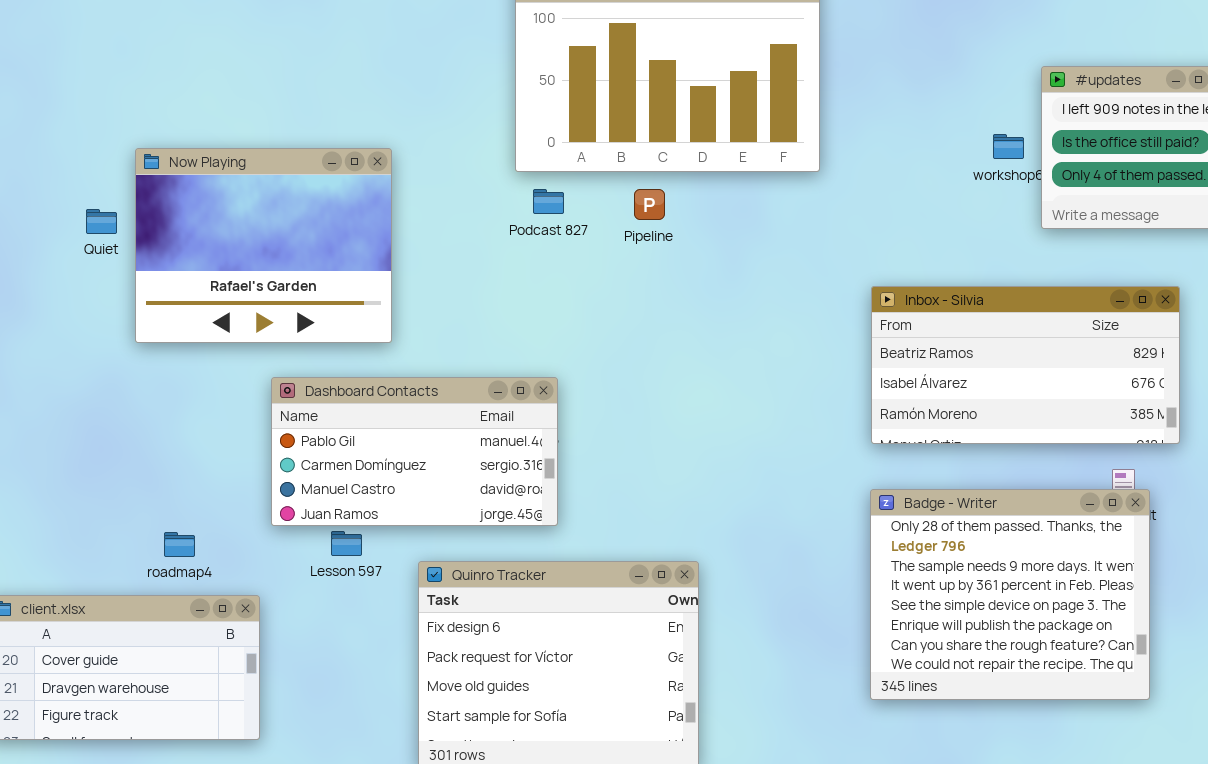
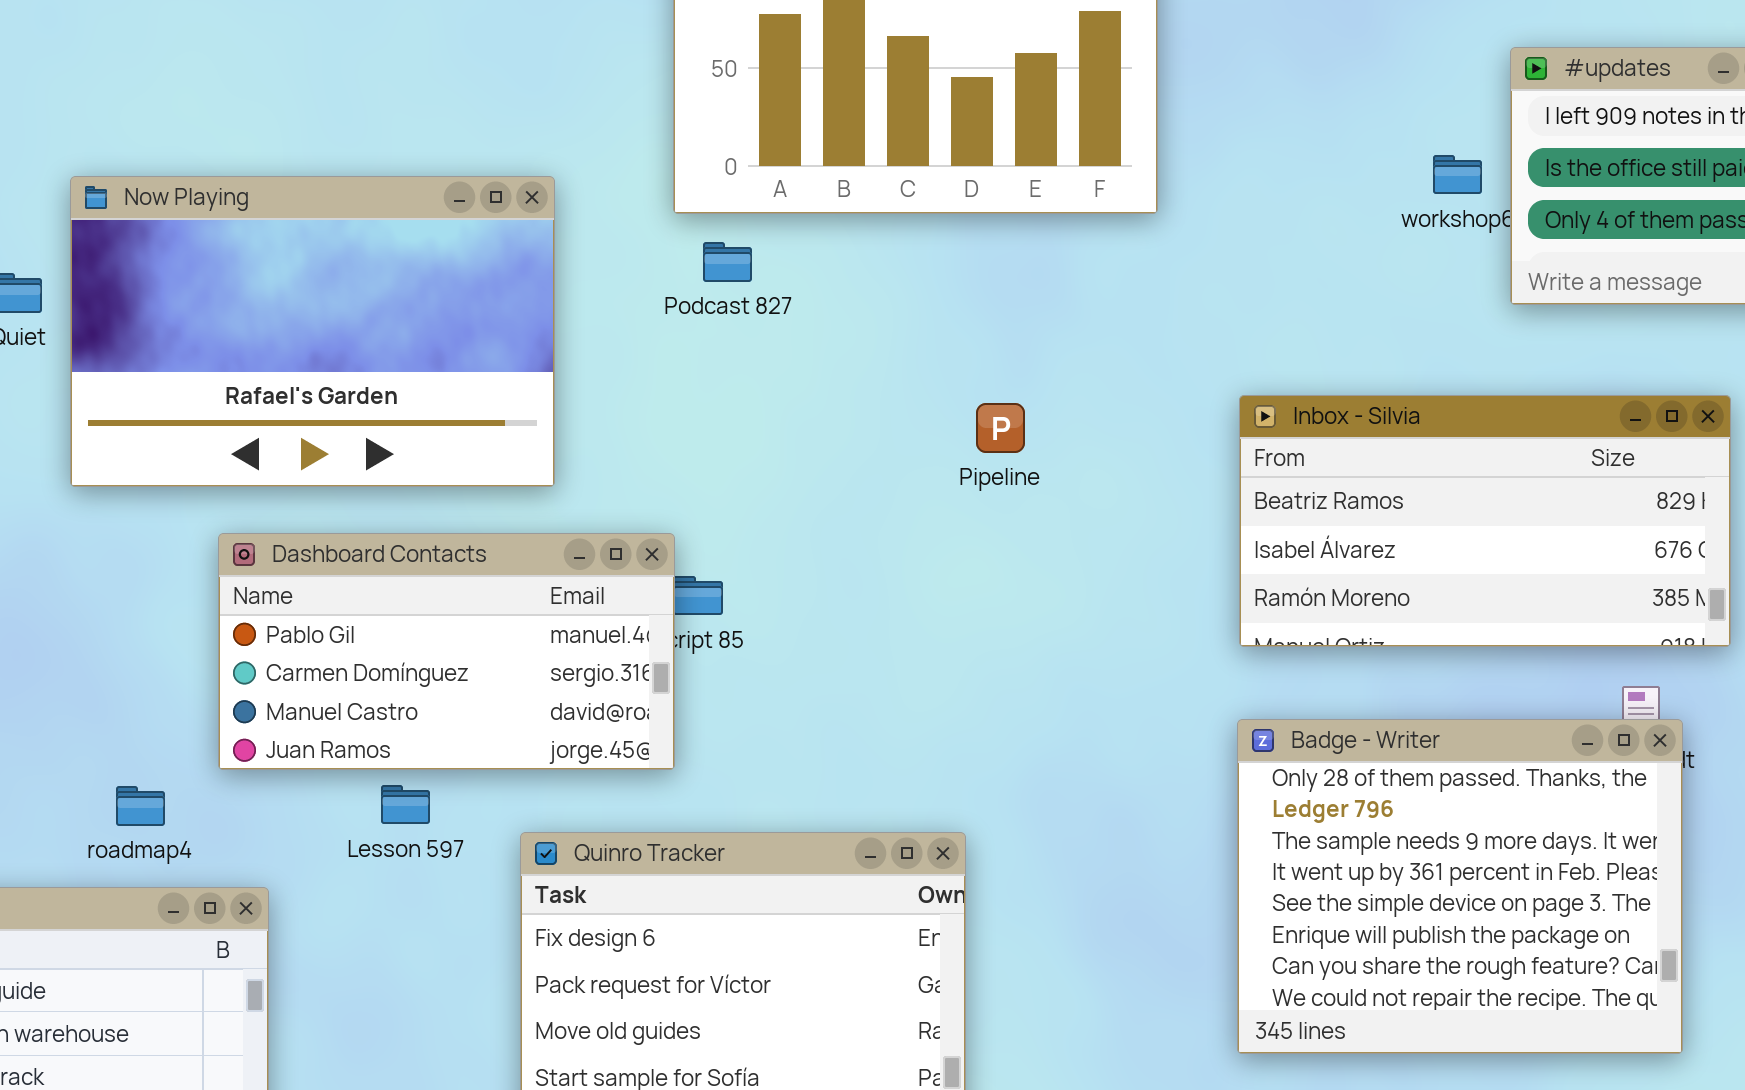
Now Playing: [135,148,392,343] -> [70,176,555,487], resized
Pipeline: [634,189,665,220] -> [976,403,1025,453], moved
Dashboard Contacts: [271,377,558,526] -> [218,533,675,770], moved

